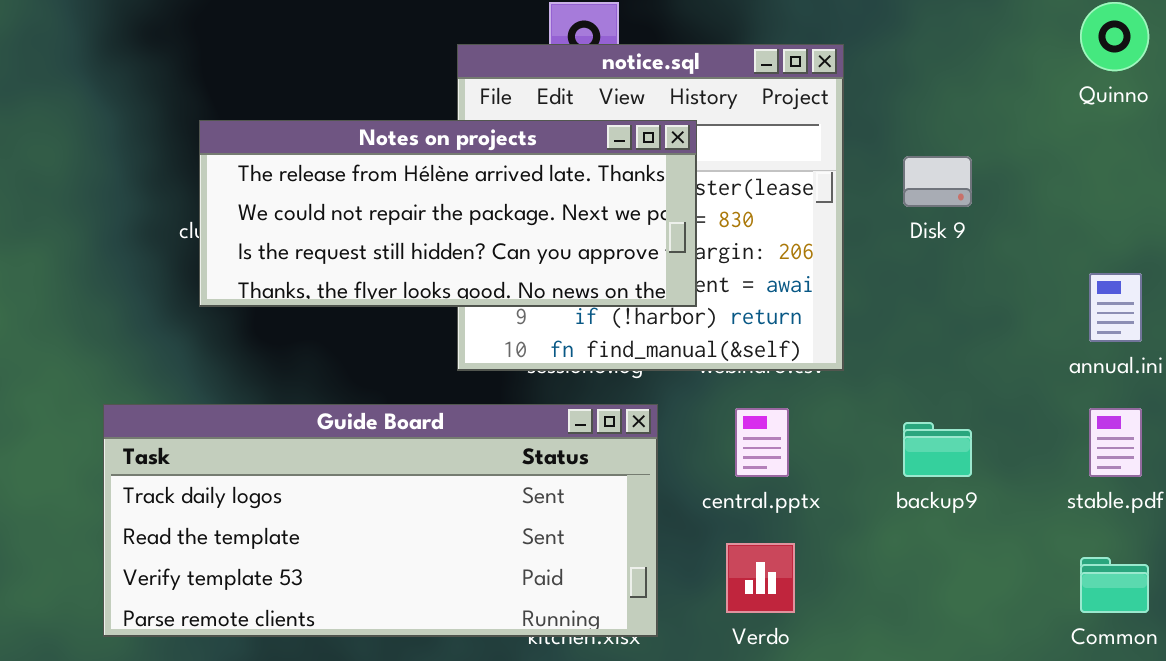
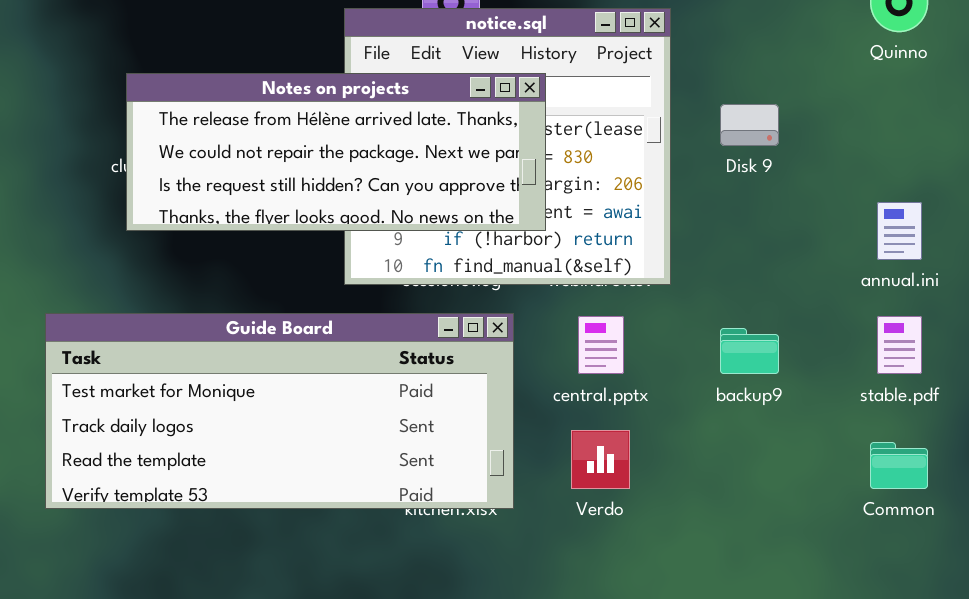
Guide Board: [103,404,658,637] -> [45,313,514,509], scrolled up 1 row

